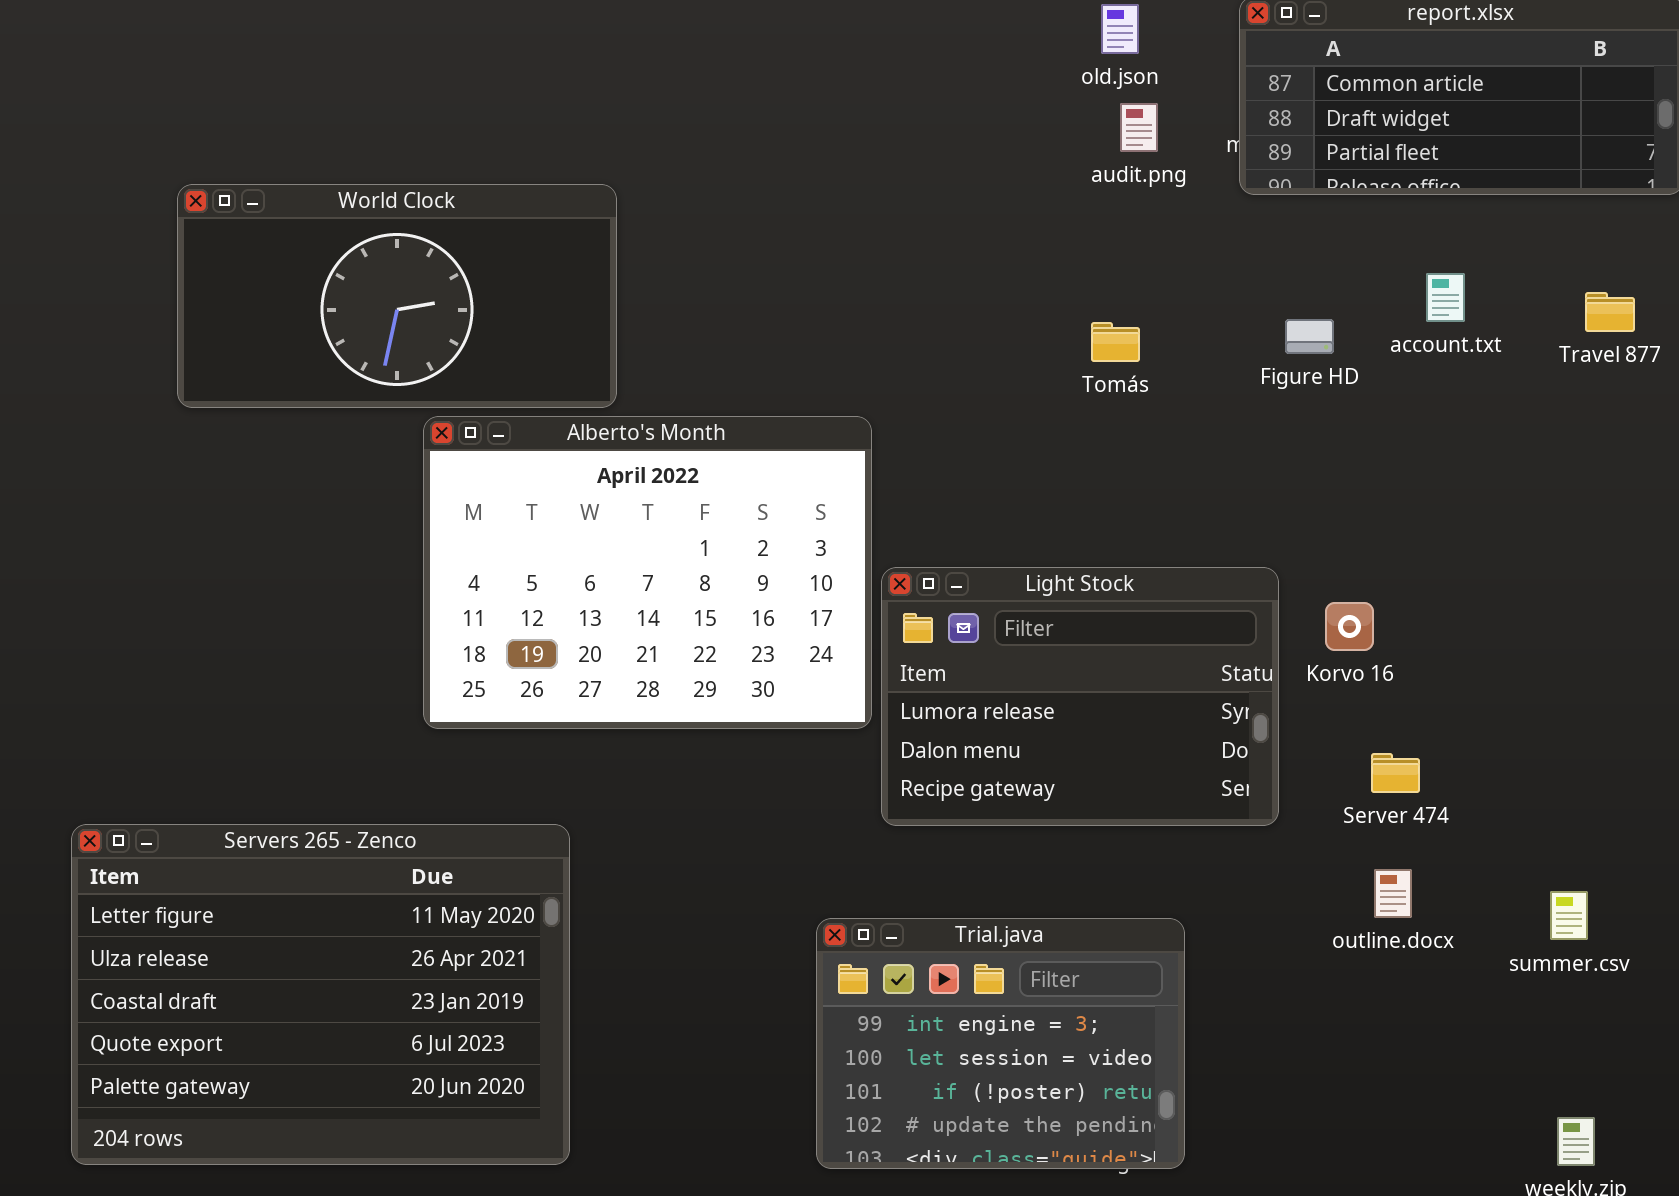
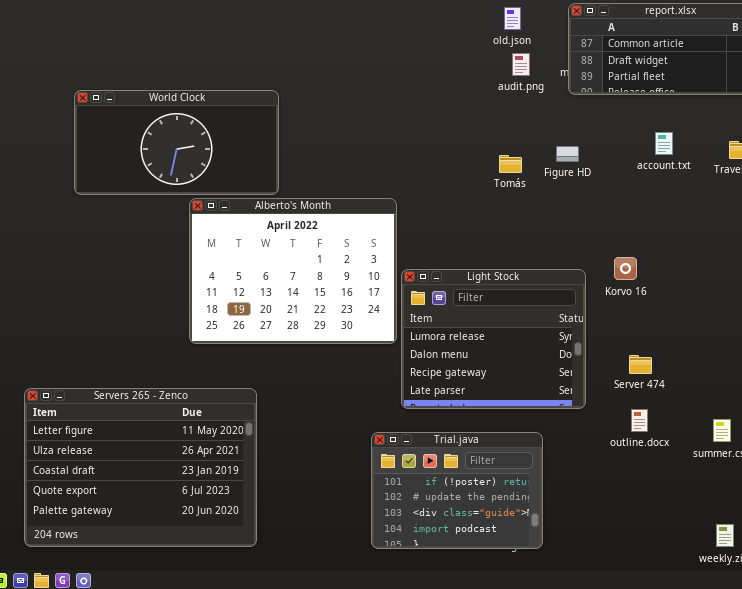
Figure HD: [1285,319,1334,354] -> [556,146,579,162], moved
Light Stock: [881,567,1279,826] -> [401,269,586,409], resized
Korvo 16: [1325,602,1374,651] -> [614,257,637,280], moved
Trial.java: [816,918,1185,1169] -> [371,432,543,549], scrolled down 2 rows

